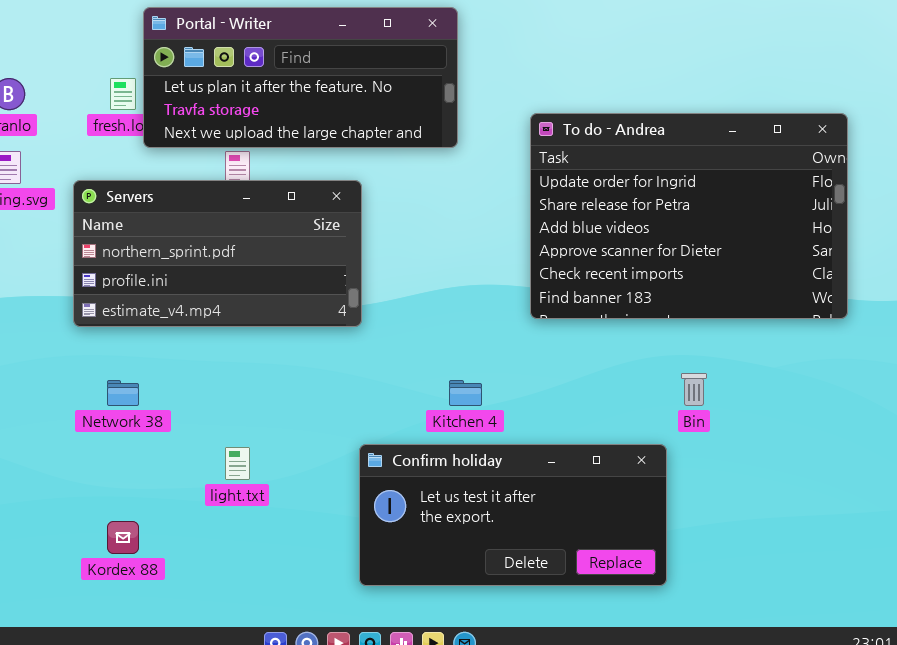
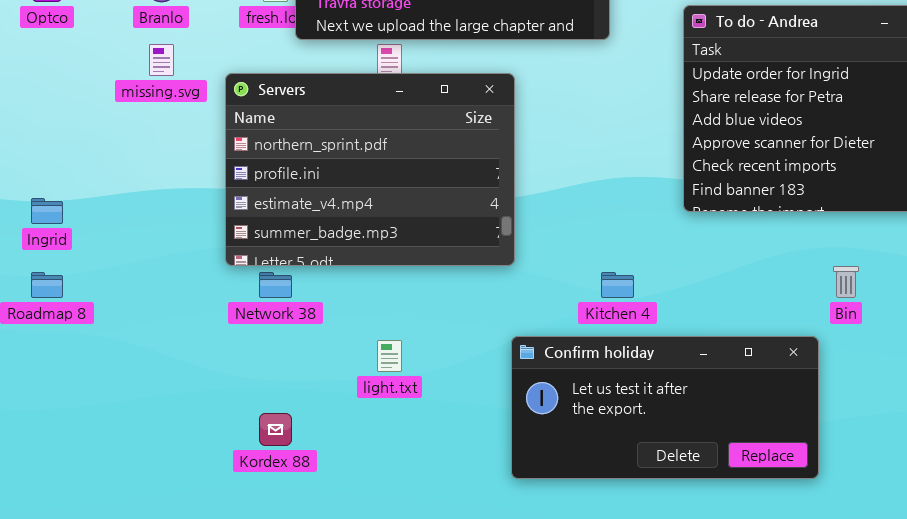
Servers: [73,180,362,327] -> [225,73,515,266], resized

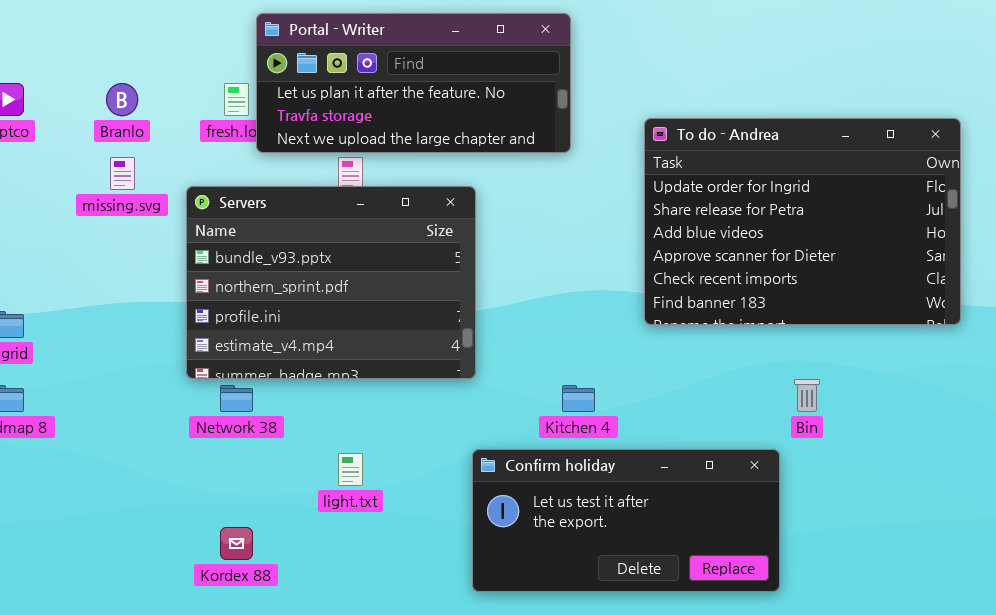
Servers: [225,73,515,266] -> [186,186,476,379], scrolled up 1 row

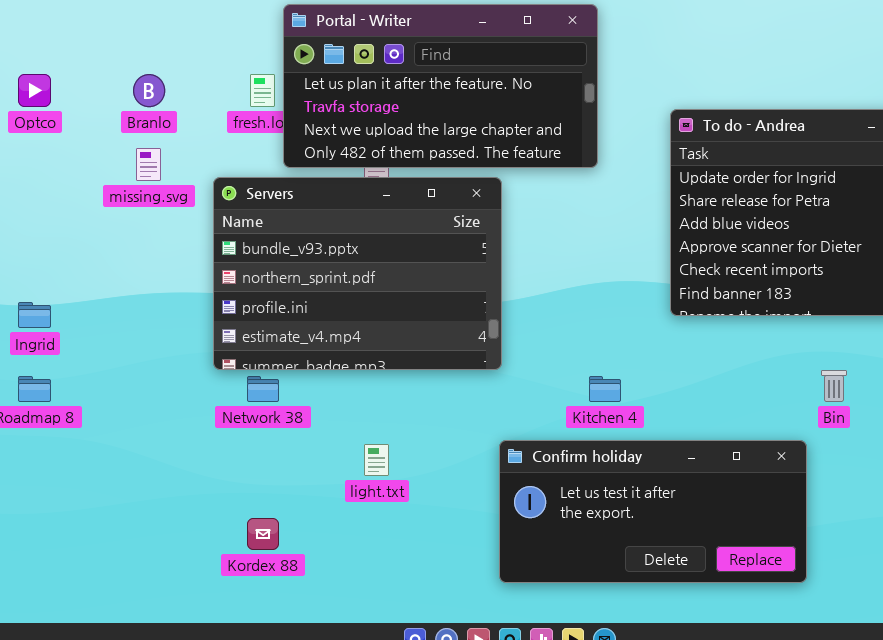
Portal - Writer: [256,13,571,153] -> [283,4,598,168], resized

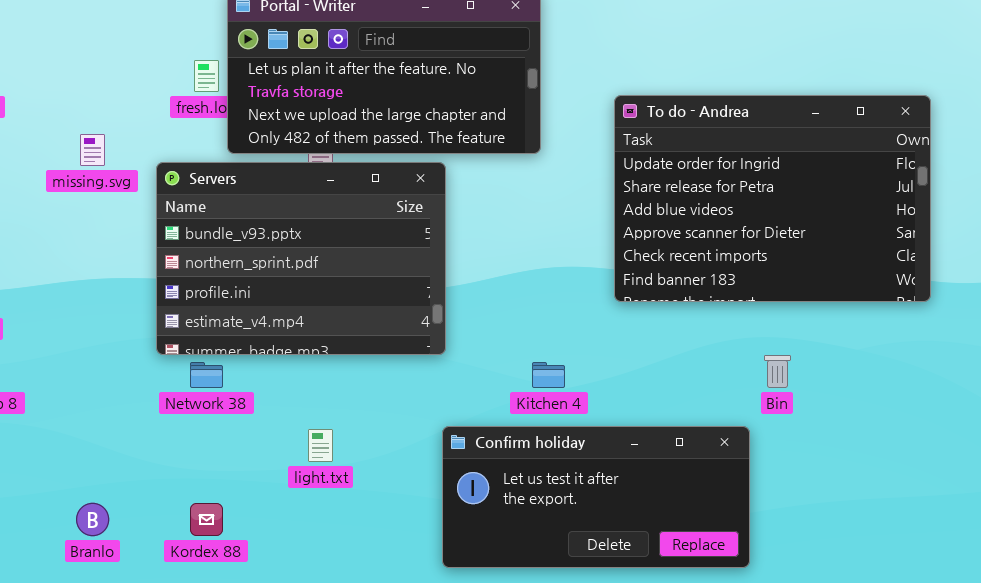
Branlo: [133,74,165,107] -> [76,503,109,536], moved

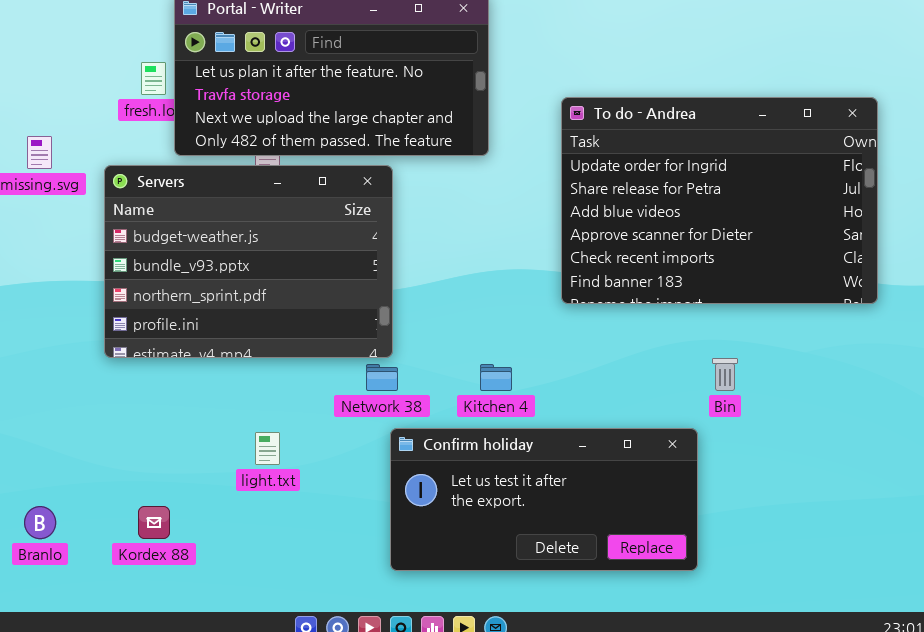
Servers: [156,162,446,355] -> [104,165,393,358], scrolled up 1 row
Network 38: [190,362,223,388] -> [366,364,398,391], moved

